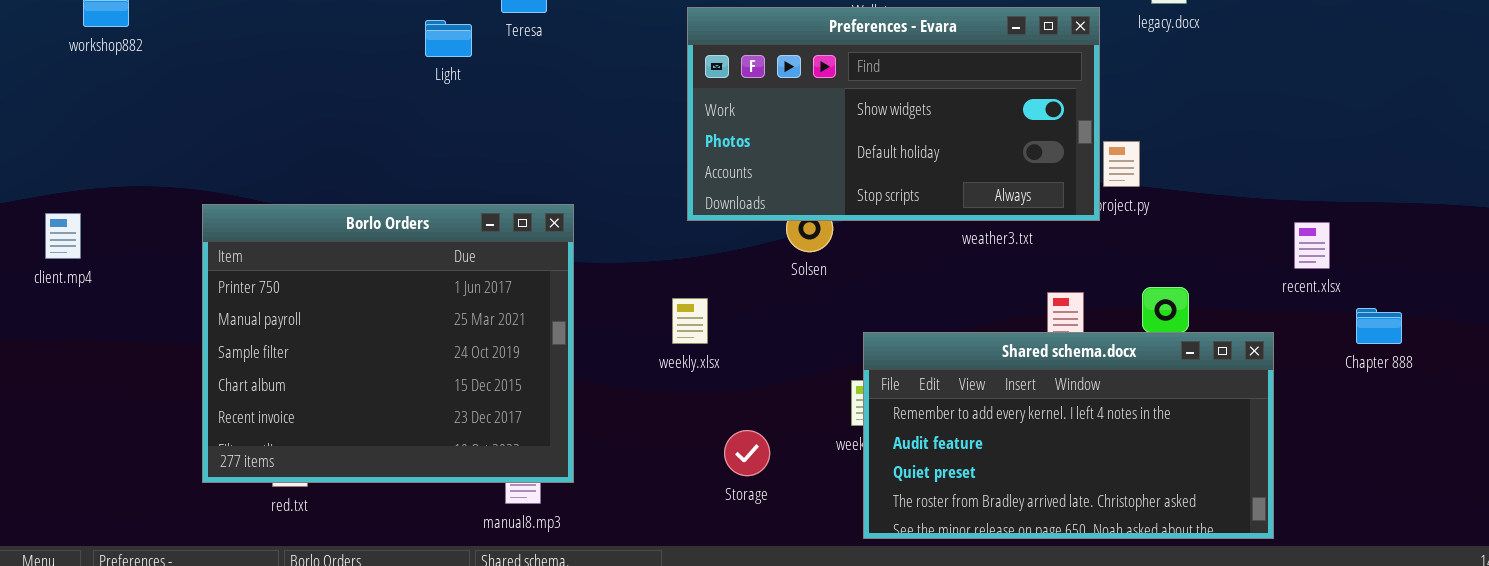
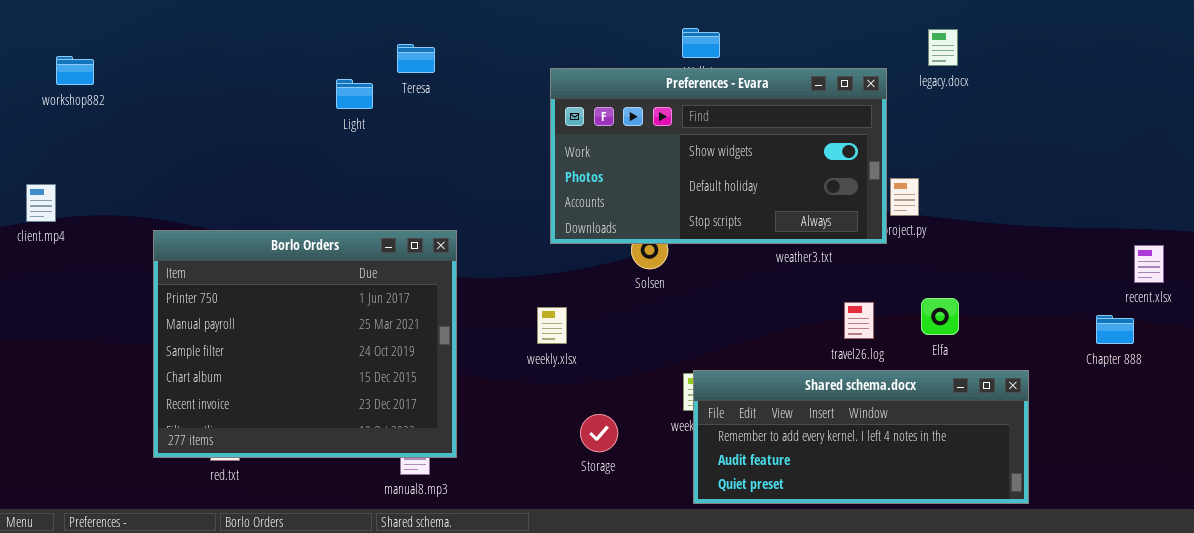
client.mp4: [45,213,81,259] -> [26,184,56,222], moved
recent.xlsx: [1294,222,1330,269] -> [1134,245,1164,283], moved
Shared schema.docx: [863,332,1274,539] -> [693,370,1029,504], resized

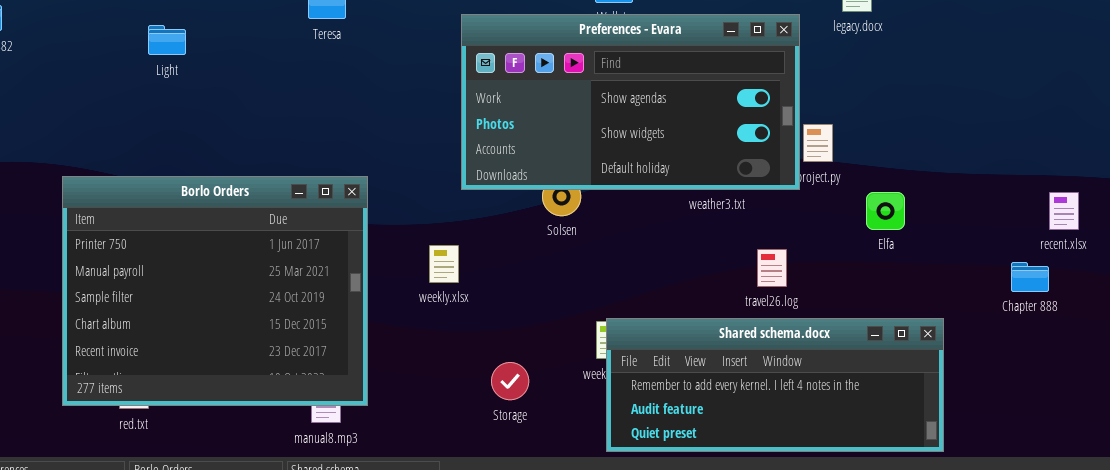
Preferences - Evara: [550,68,887,244] -> [461,14,800,190], scrolled up 1 row
Light: [336,79,373,109] -> [148,25,186,55], moved
Elfa: [921,298,959,335] -> [866,192,905,230], moved
weekly.xlsx: [537,307,567,344] -> [429,245,459,283], moved

